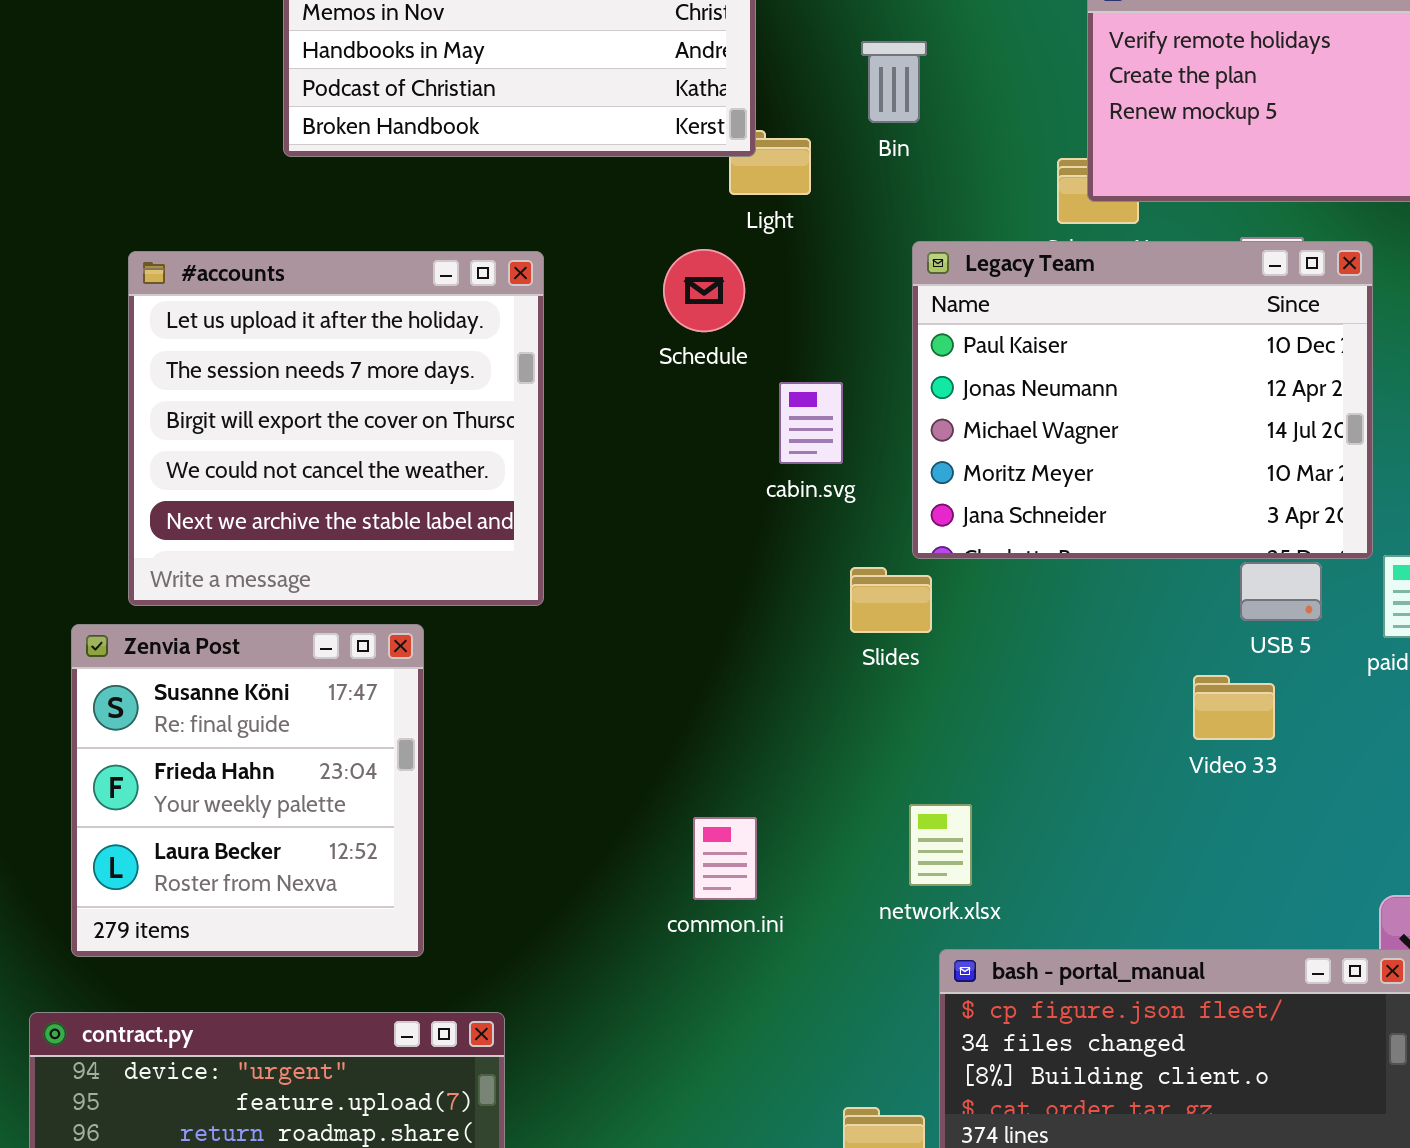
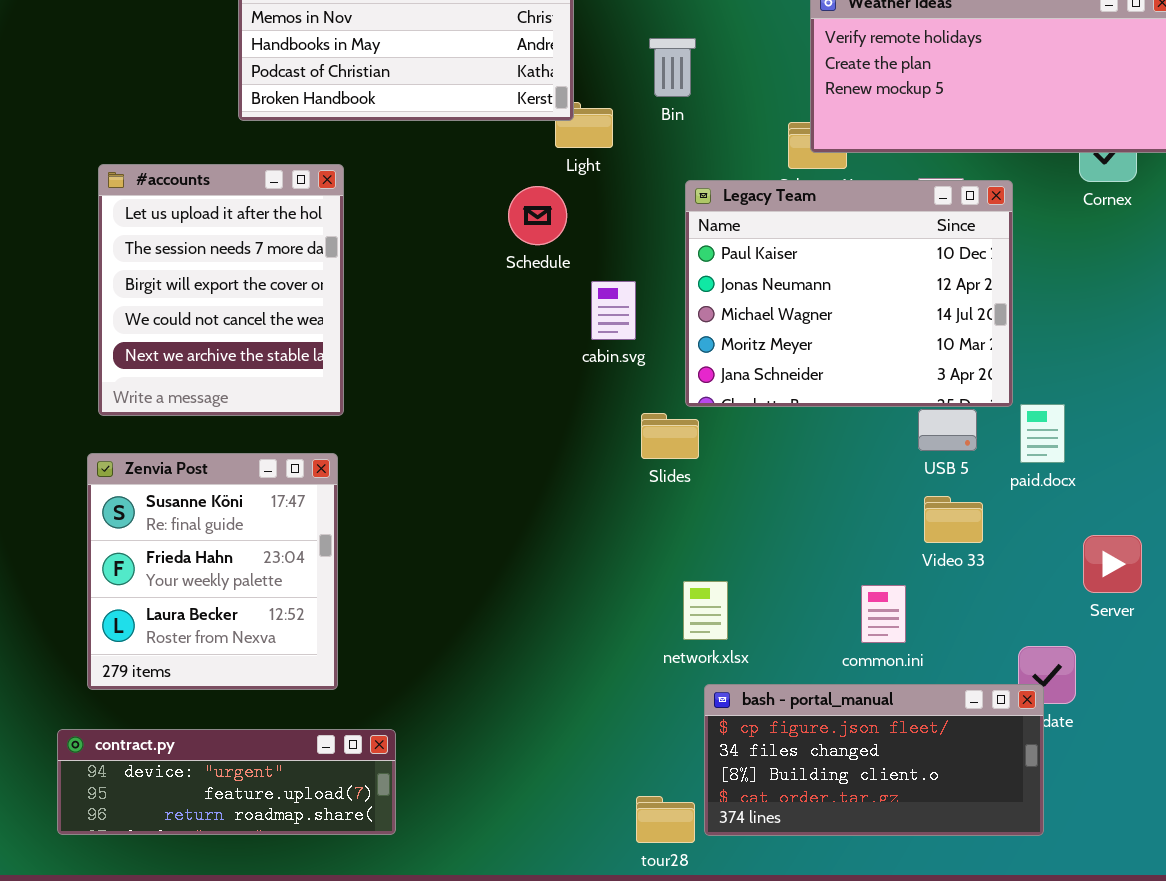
#accounts: [128,251,544,606] -> [98,164,344,416], moved, resized
Video 33: [1193,675,1275,740] -> [924,496,983,543], moved
common.ini: [693,817,757,900] -> [861,585,906,643], moved

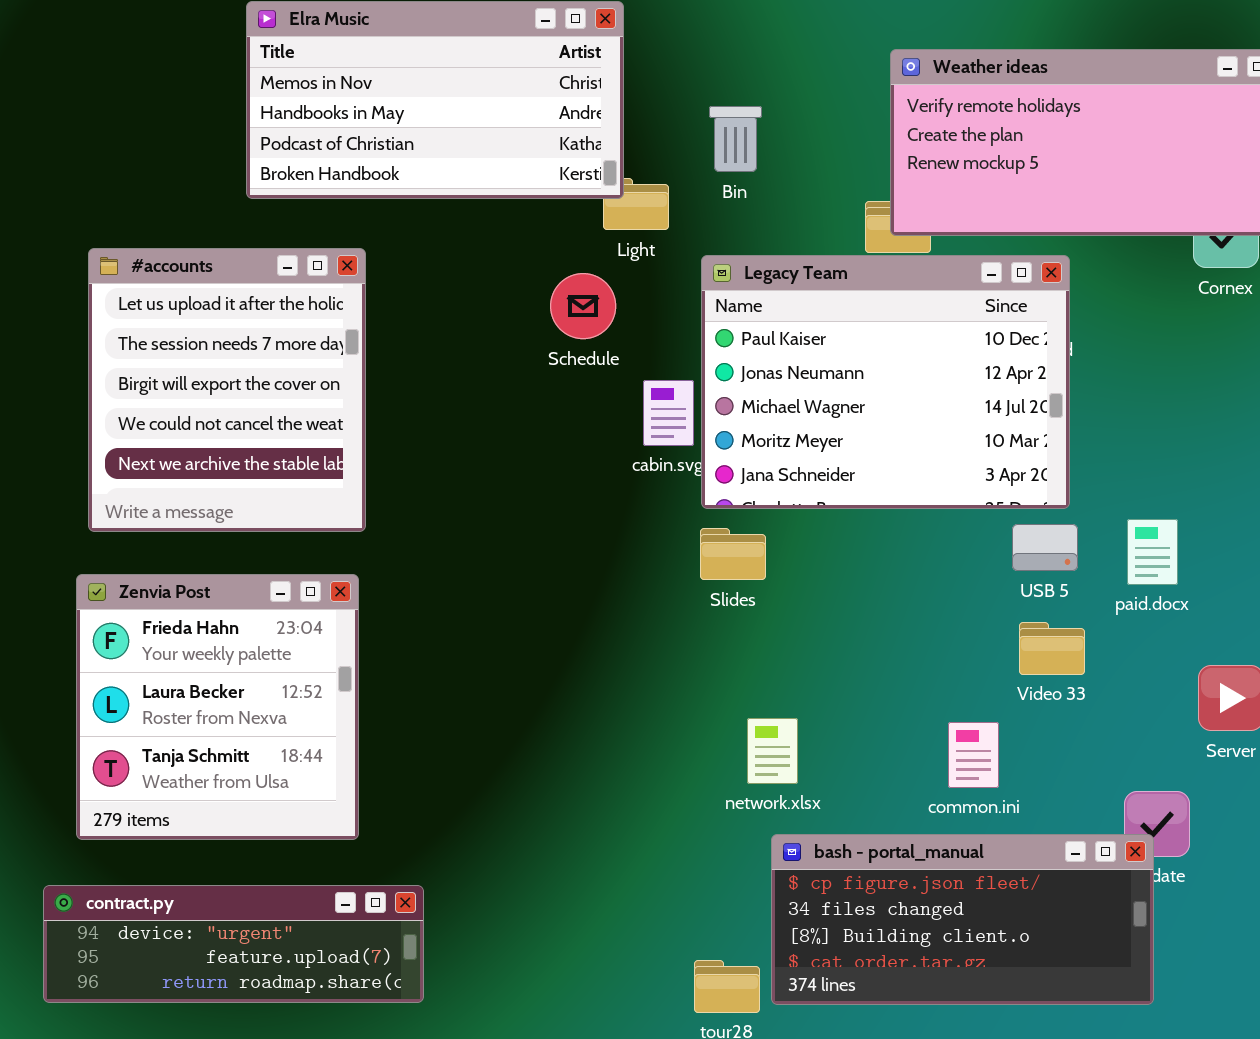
Legacy Team: [685,180,1013,407] -> [701,255,1070,509], moved
Zenvia Post: [87,453,338,690] -> [76,574,359,840], scrolled down 1 row

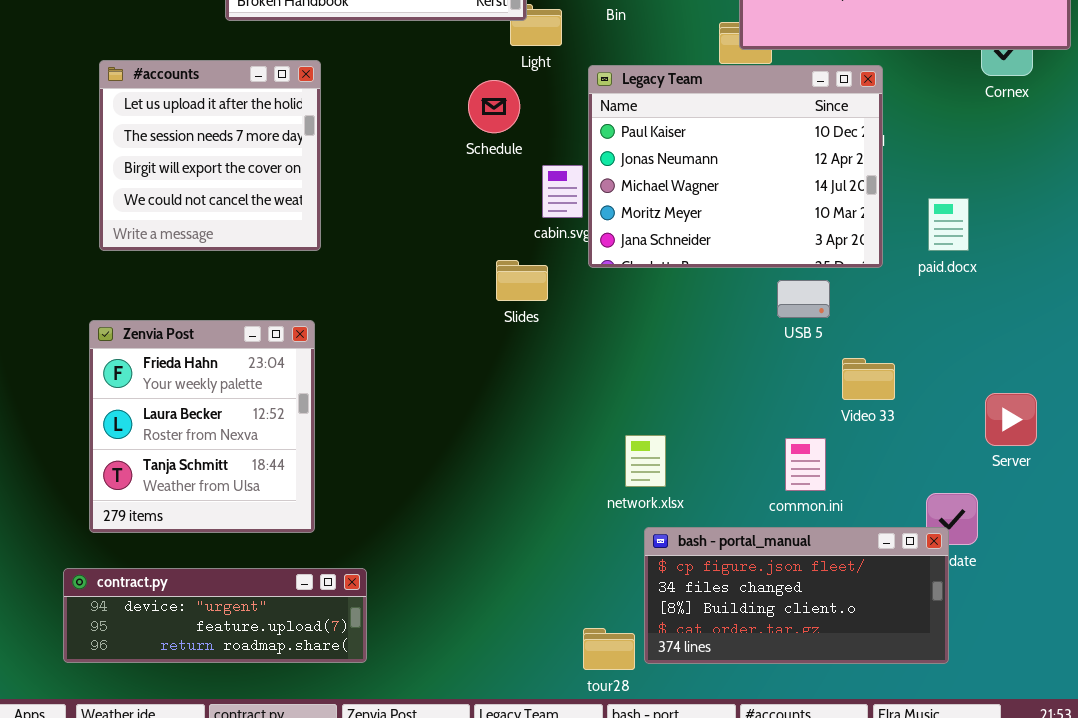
#accounts: [88,248,366,532] -> [99,60,321,251], resized
paid.docx: [1127,519,1178,585] -> [928,198,969,251], moved
USB 5: [1012,524,1078,571] -> [777,280,830,318], moved
Slides: [700,528,766,580] -> [496,260,548,301], moved

